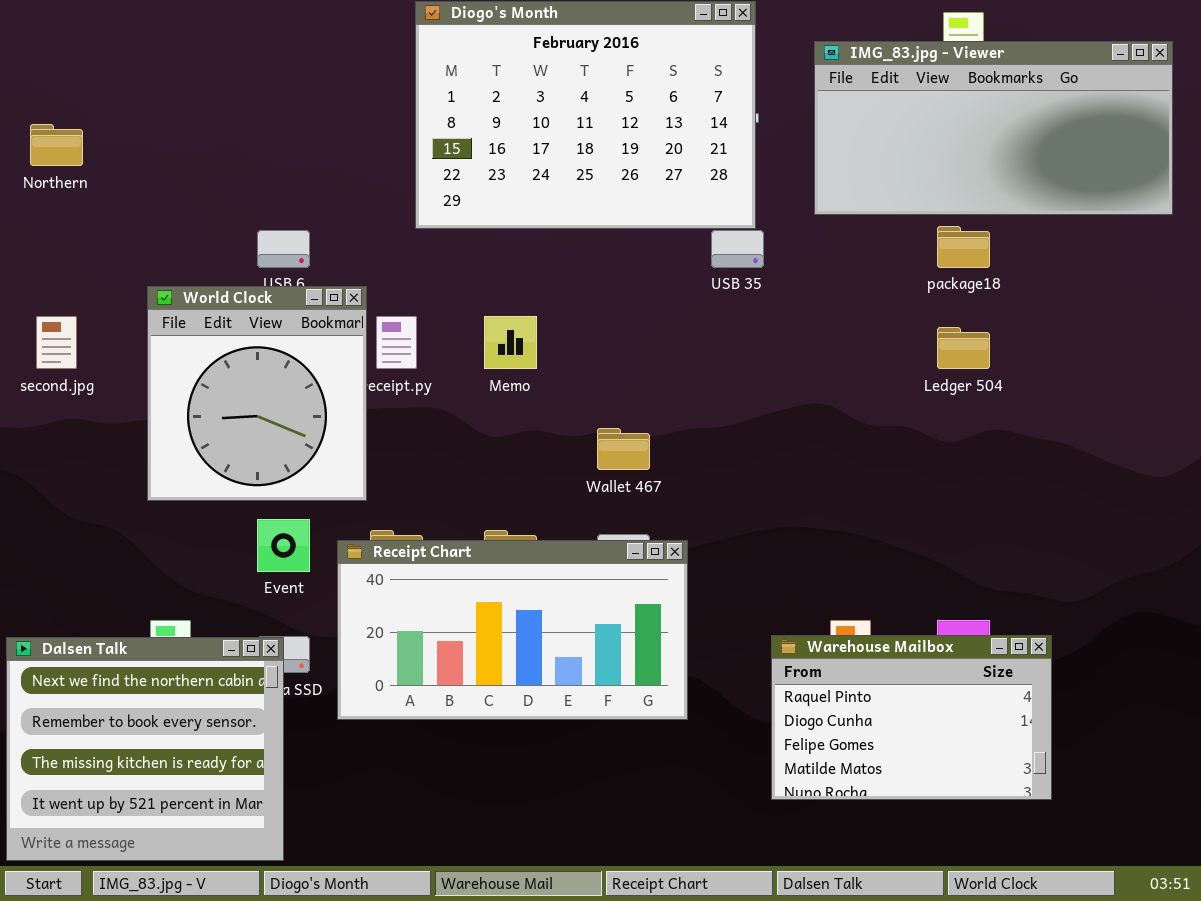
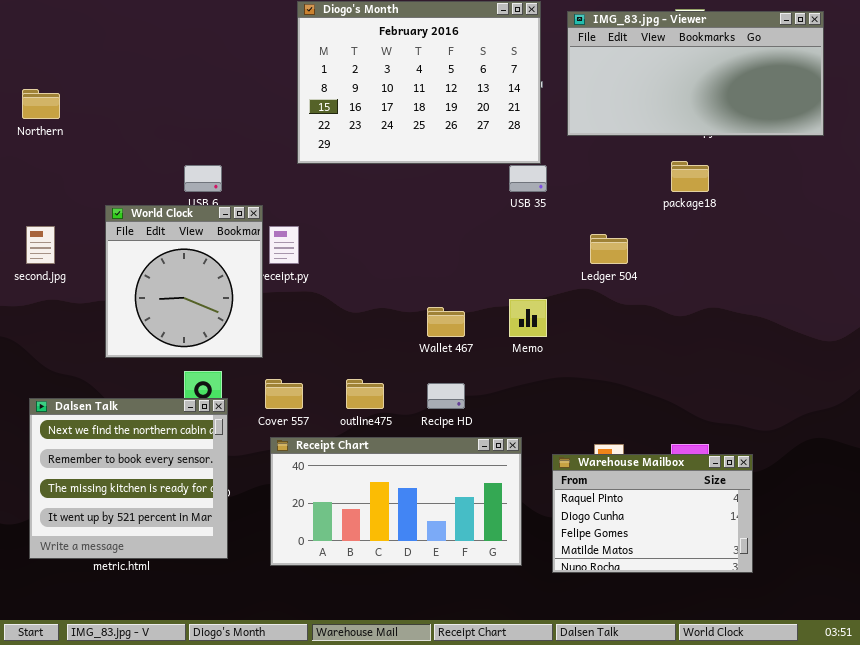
IMG_83.jpg - Viewer: [814,41,1173,215] -> [567,11,824,136], moved
Memo: [484,316,537,369] -> [509,299,547,337], moved
Ledger 504: [937,327,990,369] -> [590,234,628,264], moved
Receipt Chart: [337,540,688,720] -> [270,437,522,566], moved
Dalsen Talk: [6,637,284,861] -> [29,398,228,559], moved

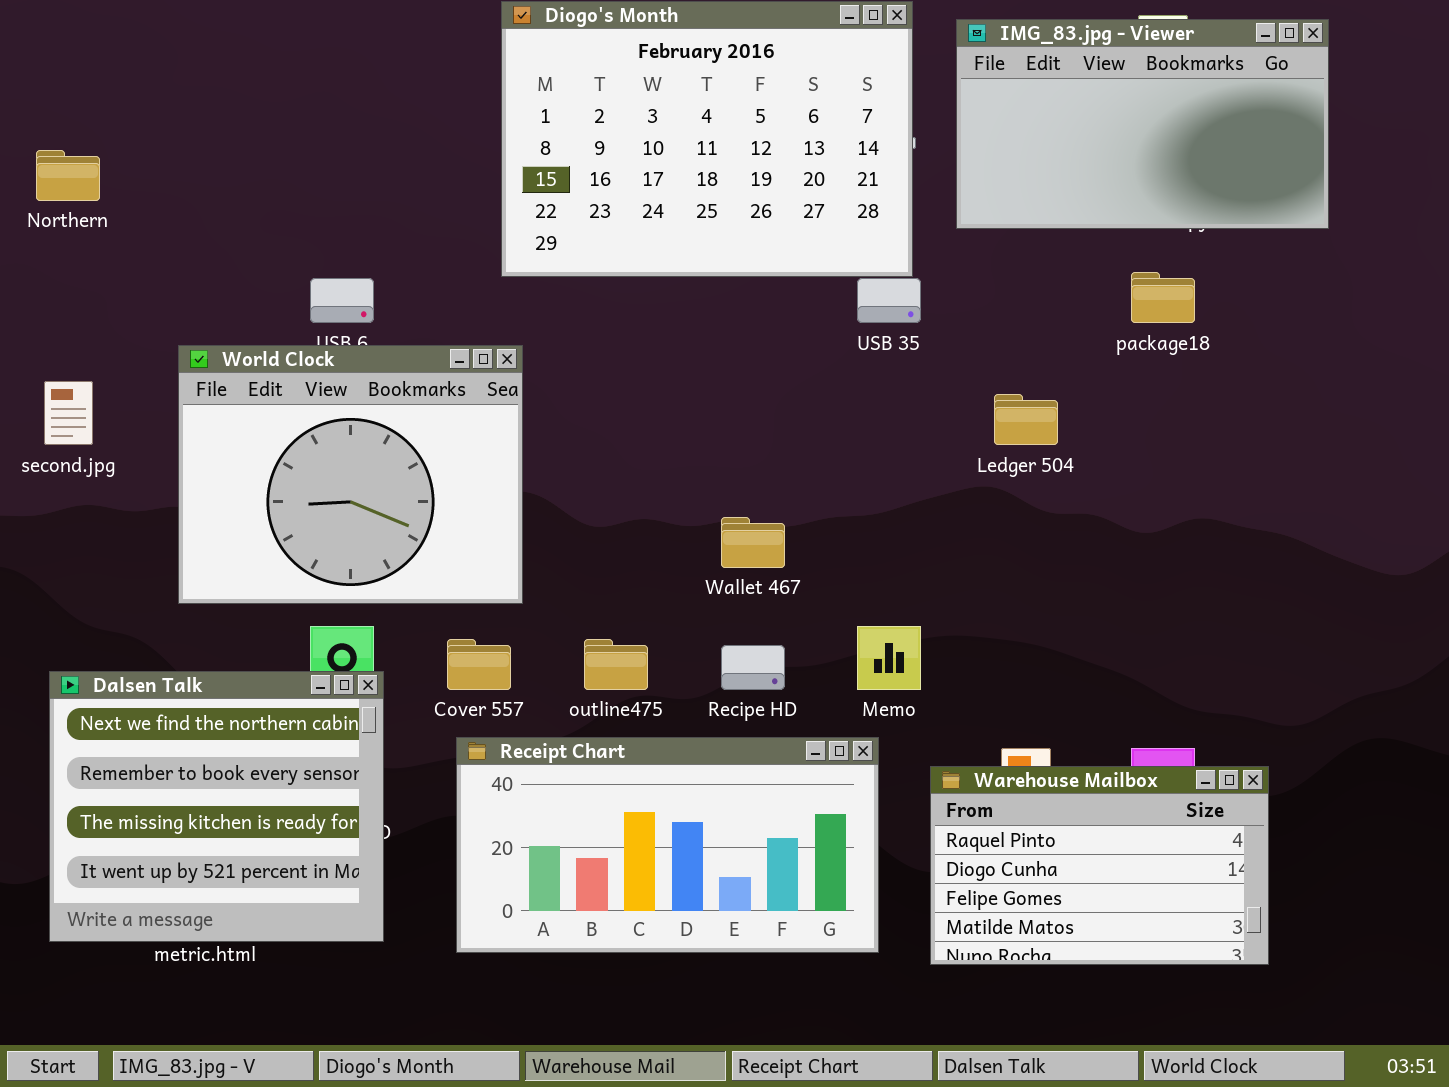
IMG_83.jpg - Viewer: [567,11,824,136] -> [956,19,1329,229], resized
World Clock: [105,205,263,358] -> [178,345,523,604], resized
Memo: [509,299,547,337] -> [857,626,921,690], moved

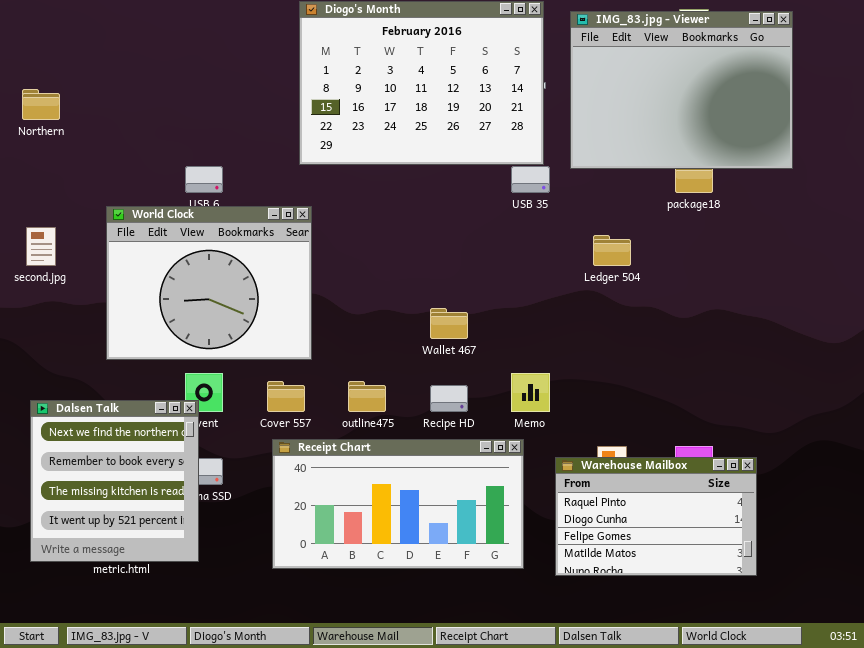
IMG_83.jpg - Viewer: [956,19,1329,229] -> [570,11,793,169], resized
Dalsen Talk: [49,671,384,942] -> [30,400,199,562], resized

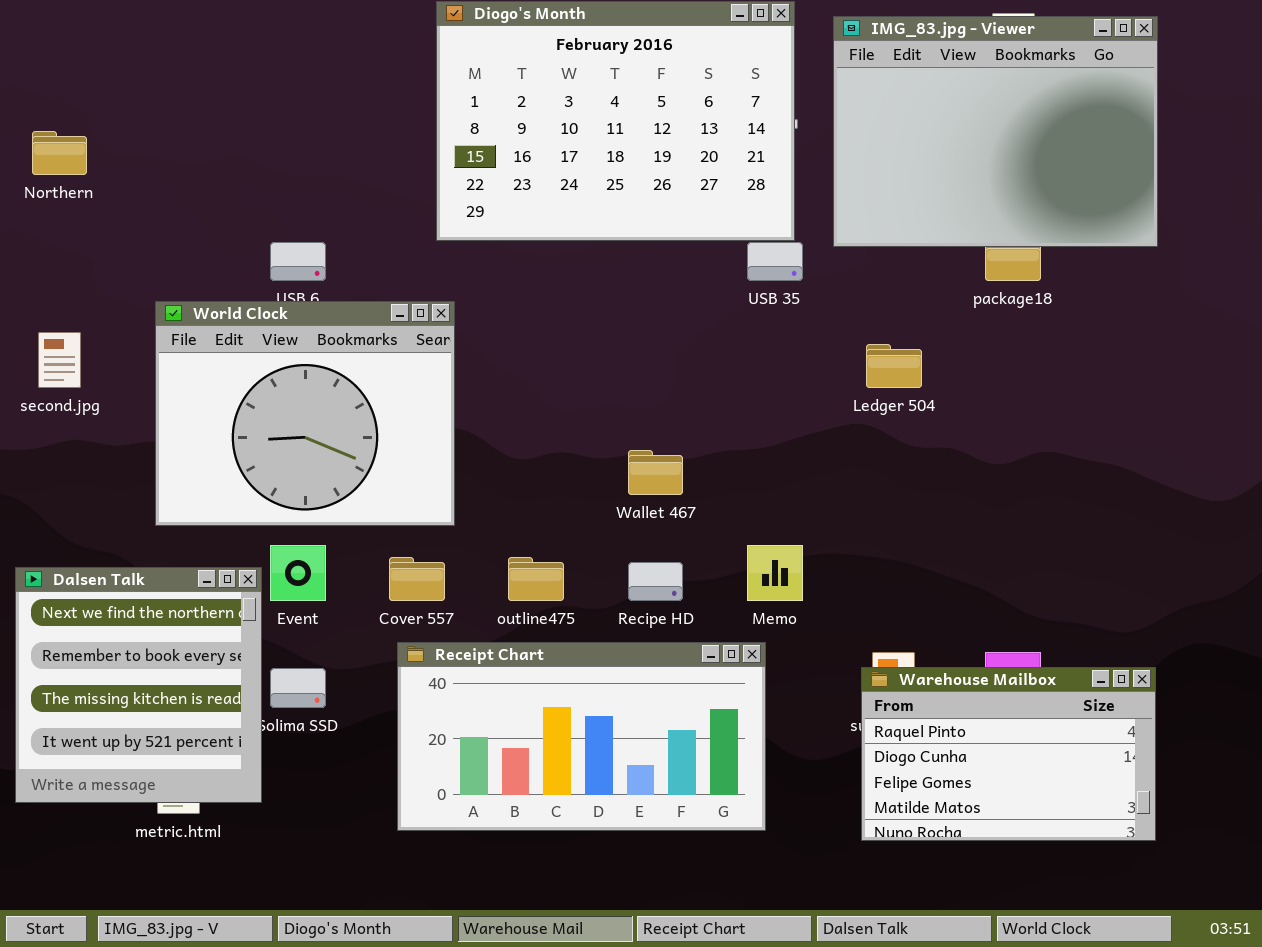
Dalsen Talk: [30,400,199,562] -> [15,567,262,803], moved
Warehouse Mailbox: [555,457,757,576] -> [861,667,1156,841], moved

